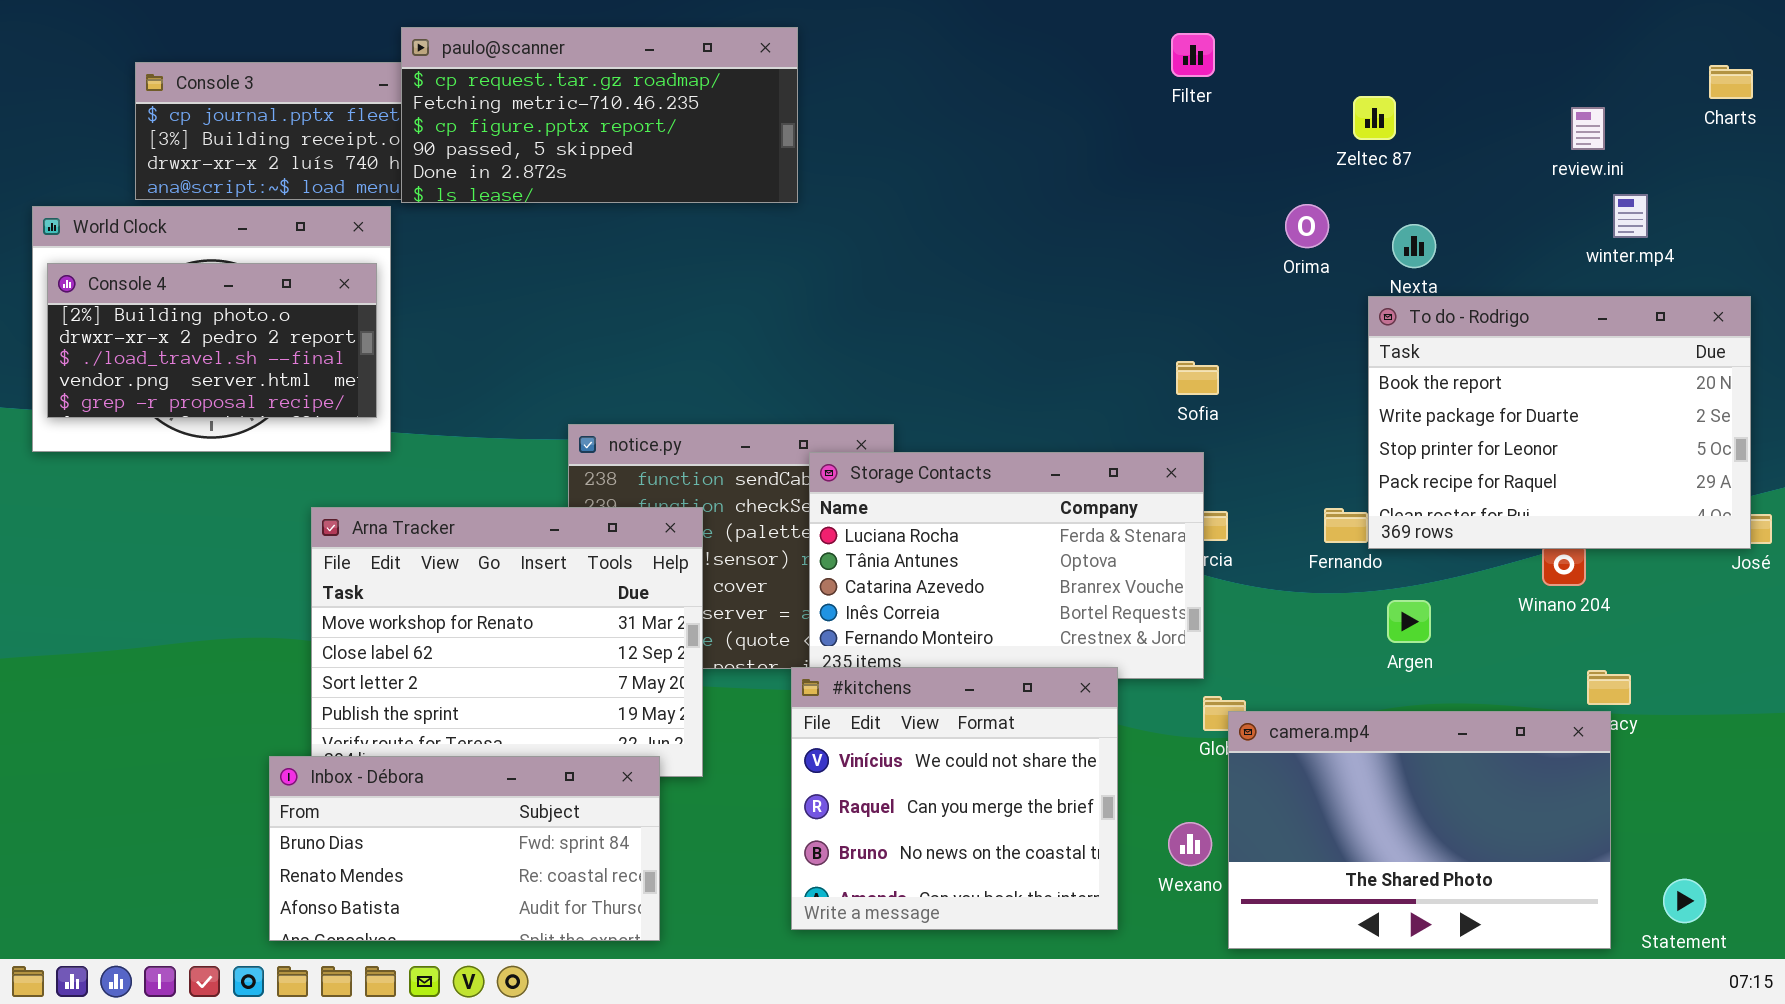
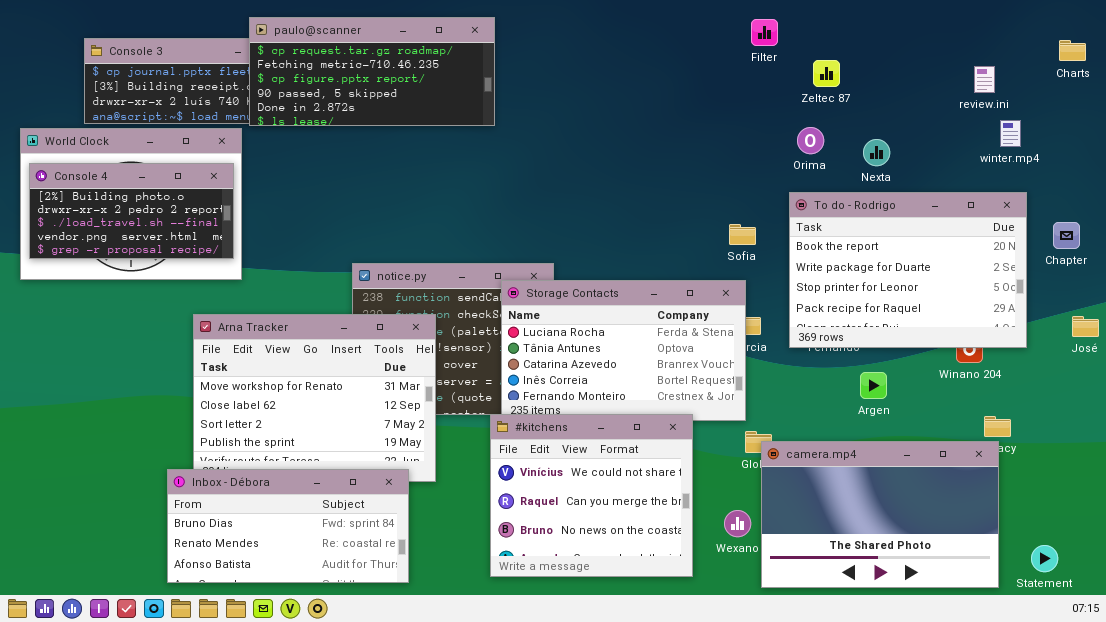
Filter: [1171,33,1215,77] -> [751,19,778,46], moved
Zeltec 87: [1353,96,1396,140] -> [813,60,840,87], moved
To do - Rodrigo: [1368,296,1751,549] -> [789,192,1027,348], moved

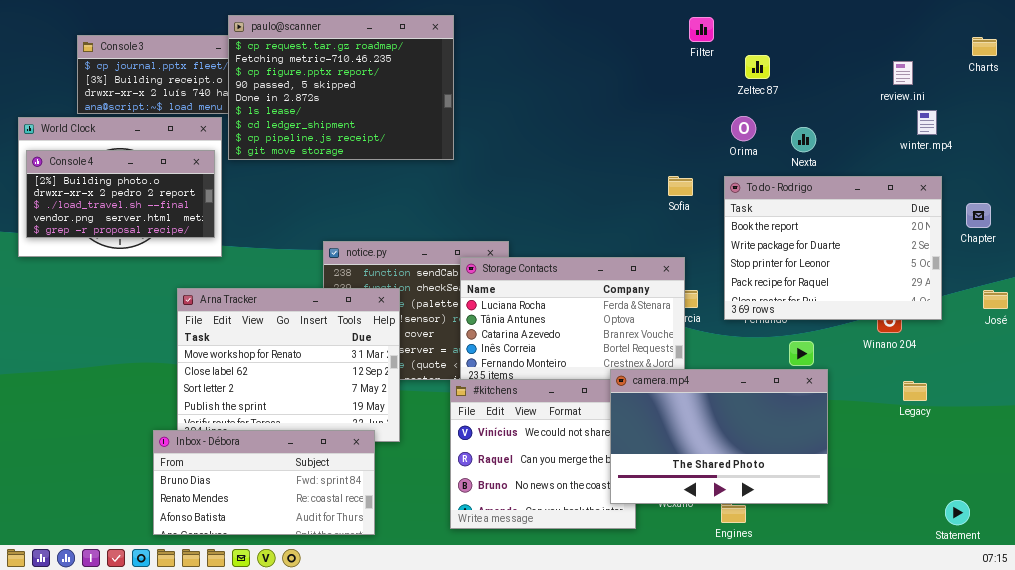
paulo@scanner: [249,17,495,126] -> [228,15,454,160], resized
Sofia: [729,224,756,245] -> [668,176,693,196], moved
camera.mp4: [761,441,999,588] -> [610,369,828,504], moved

